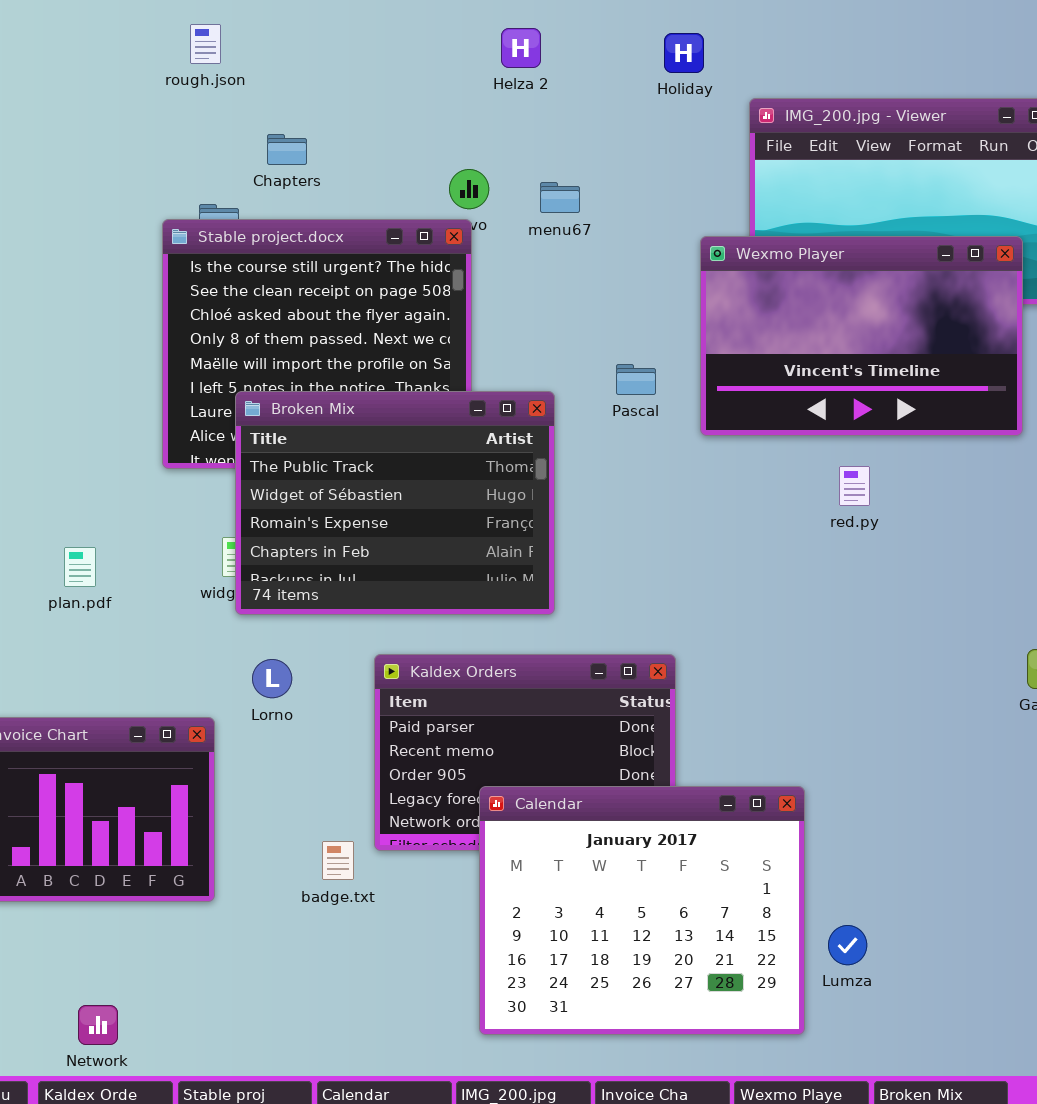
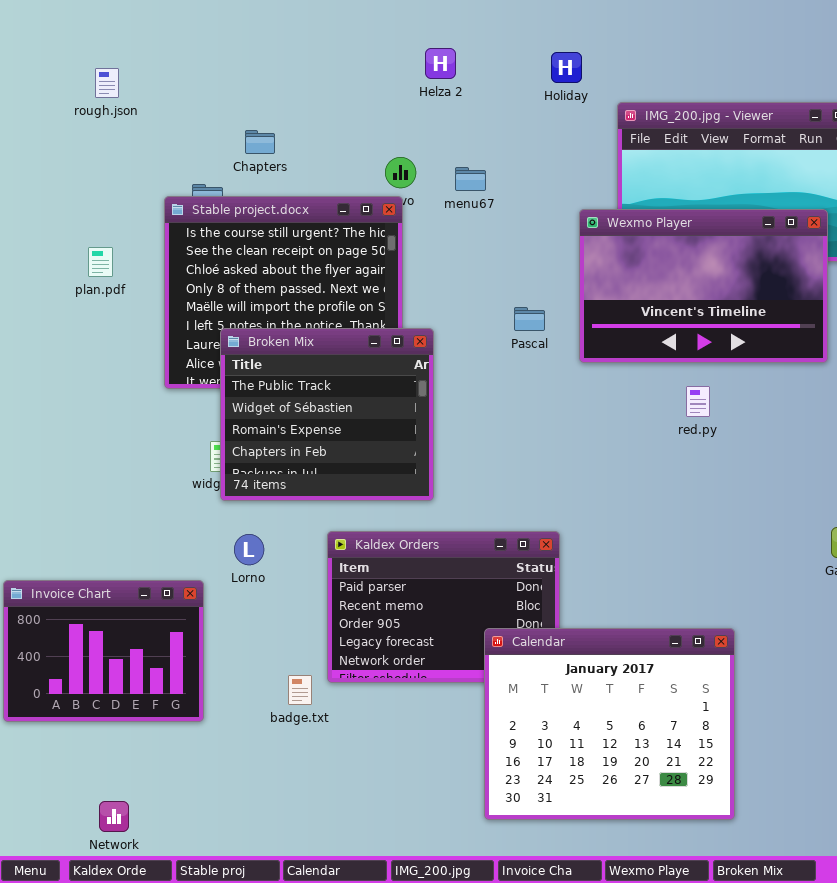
rough.json: [190,24,221,64] -> [95,68,119,98], moved
Broken Mix: [235,391,555,615] -> [220,328,434,501], resized
plan.pdf: [64,547,96,587] -> [88,247,113,277], moved
Calendar: [479,786,805,1035] -> [484,628,735,820], moved

